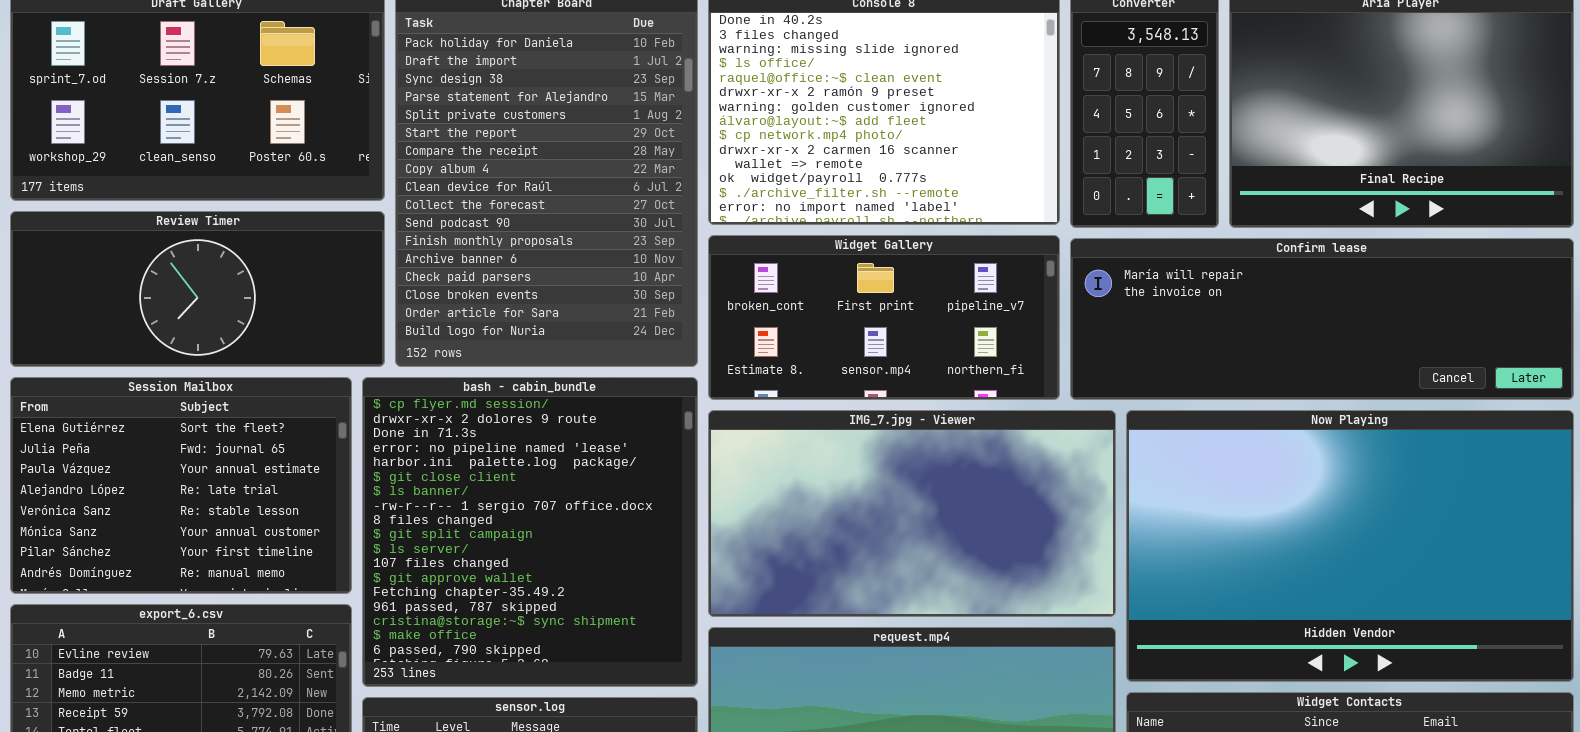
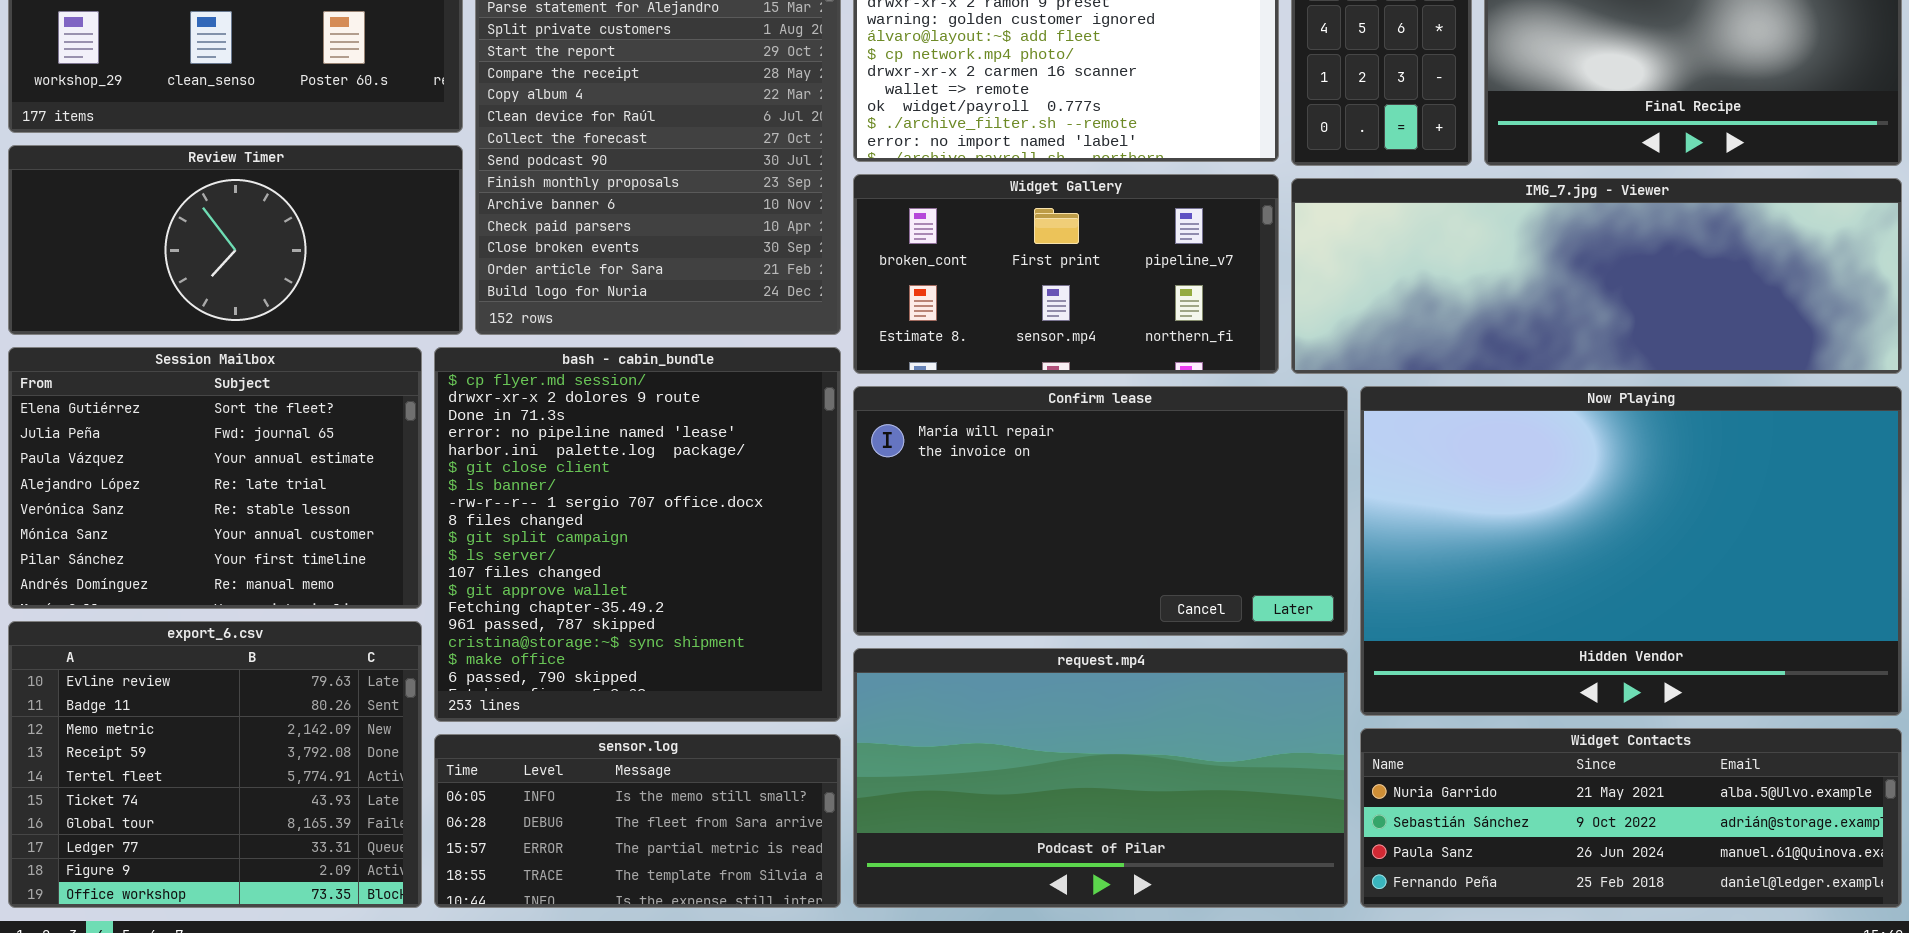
Confirm lease: [1070,238,1574,400] -> [853,386,1348,636], moved, resized
IMG_7.jpg - Viewer: [708,410,1116,617] -> [1291,178,1902,374], moved, resized

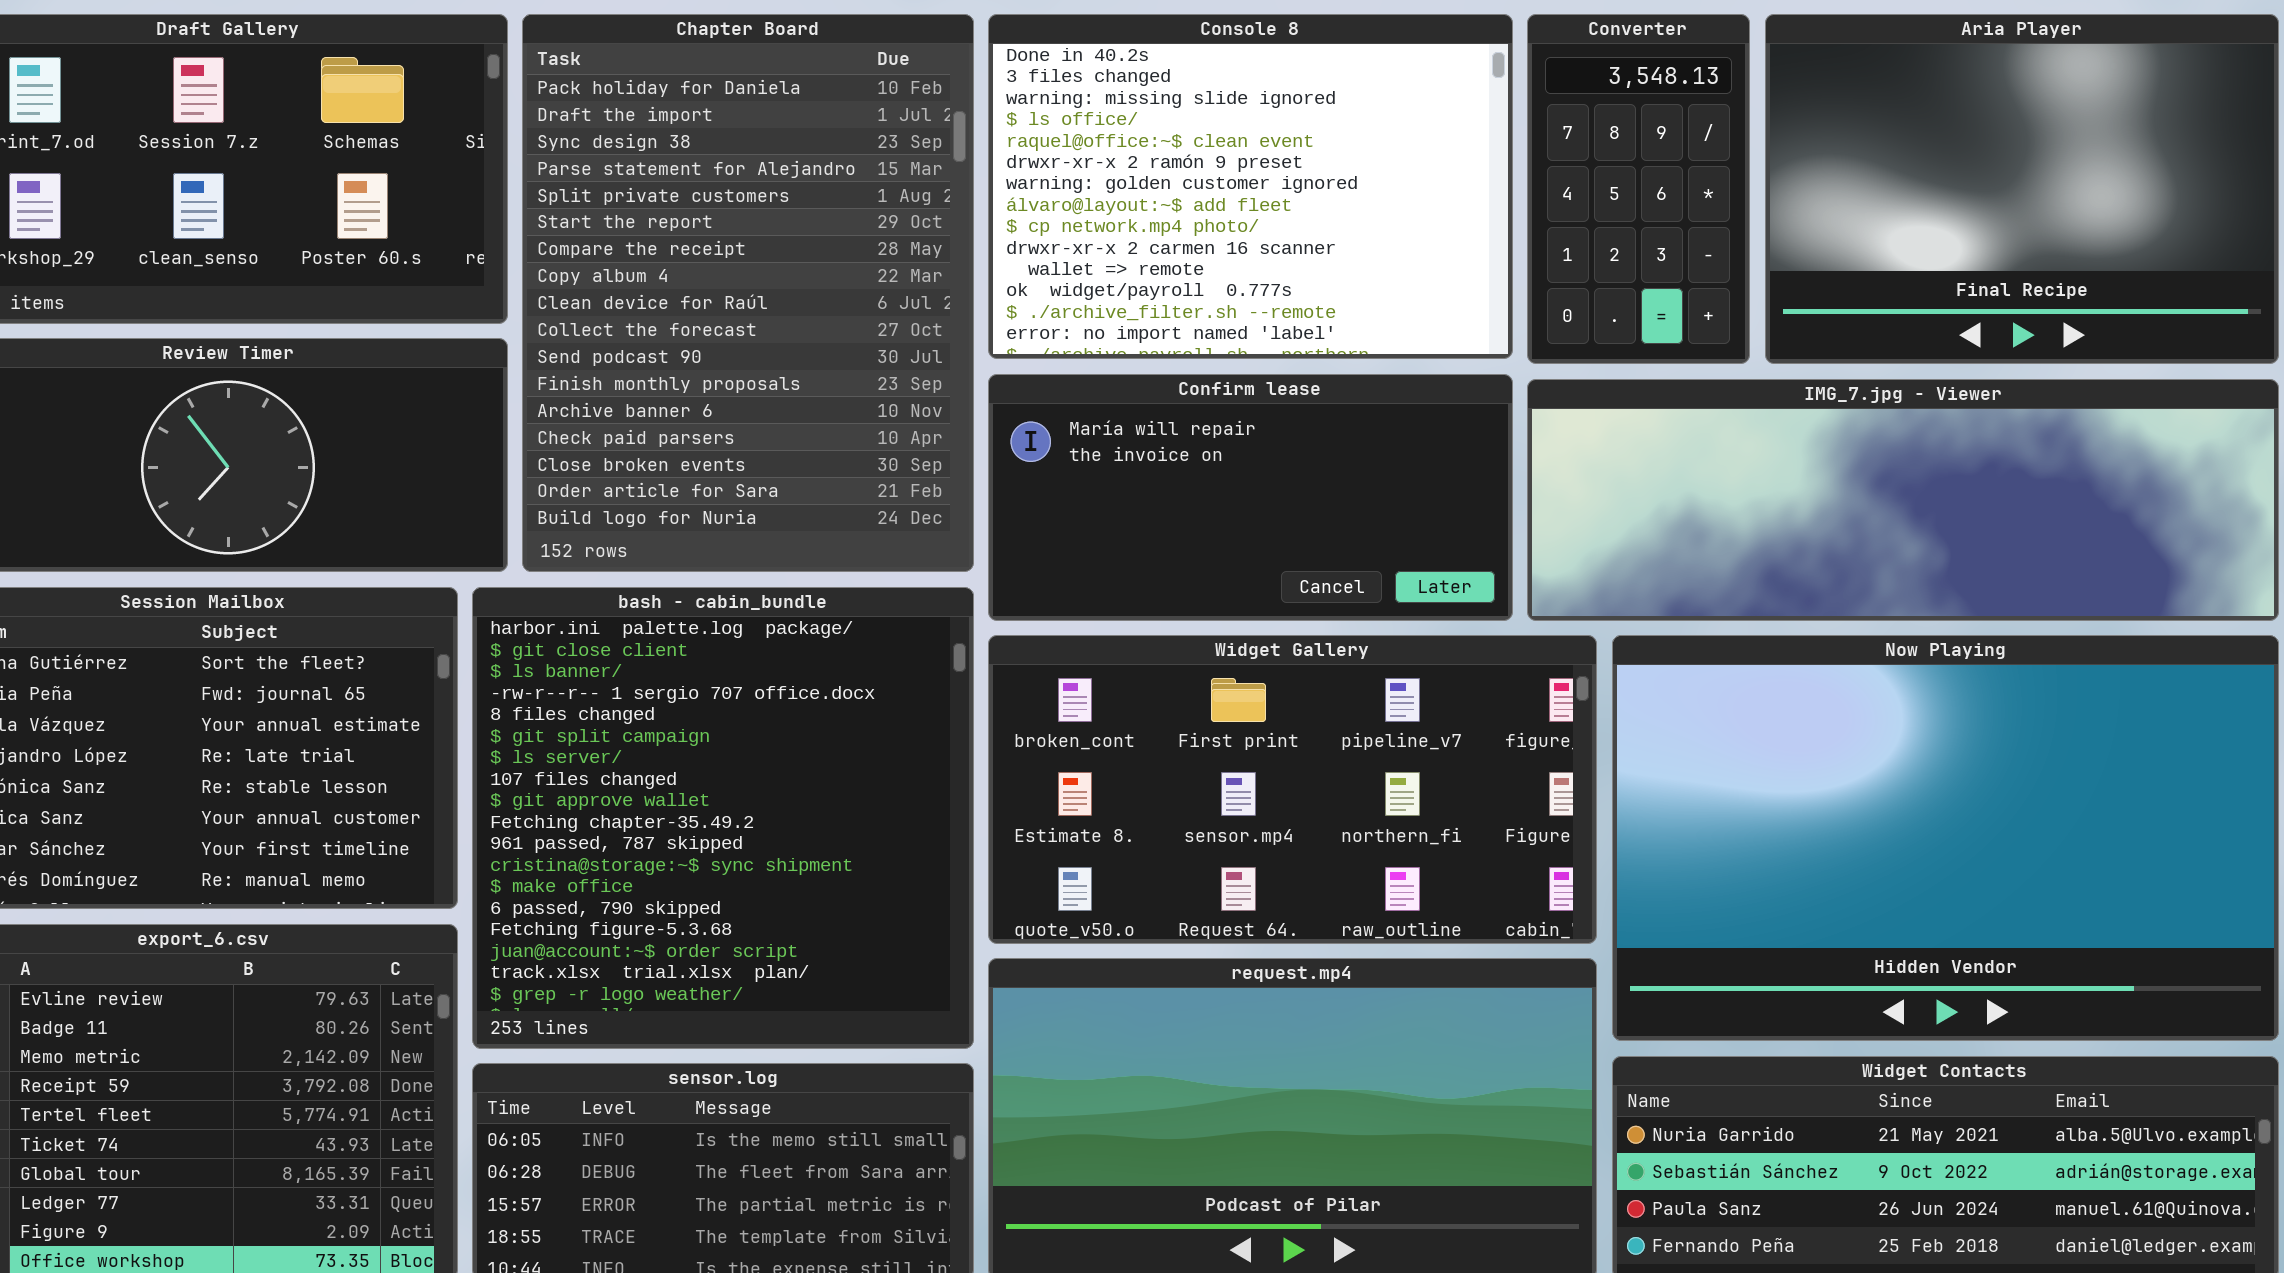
Widget Gallery: [853,174,1279,374] -> [988,635,1597,944], moved, resized
bash - cabin_bundle: [434,347,841,722] -> [472,587,974,1049], scrolled down 4 rows
Confirm lease: [853,386,1348,636] -> [988,374,1513,621], moved, resized

